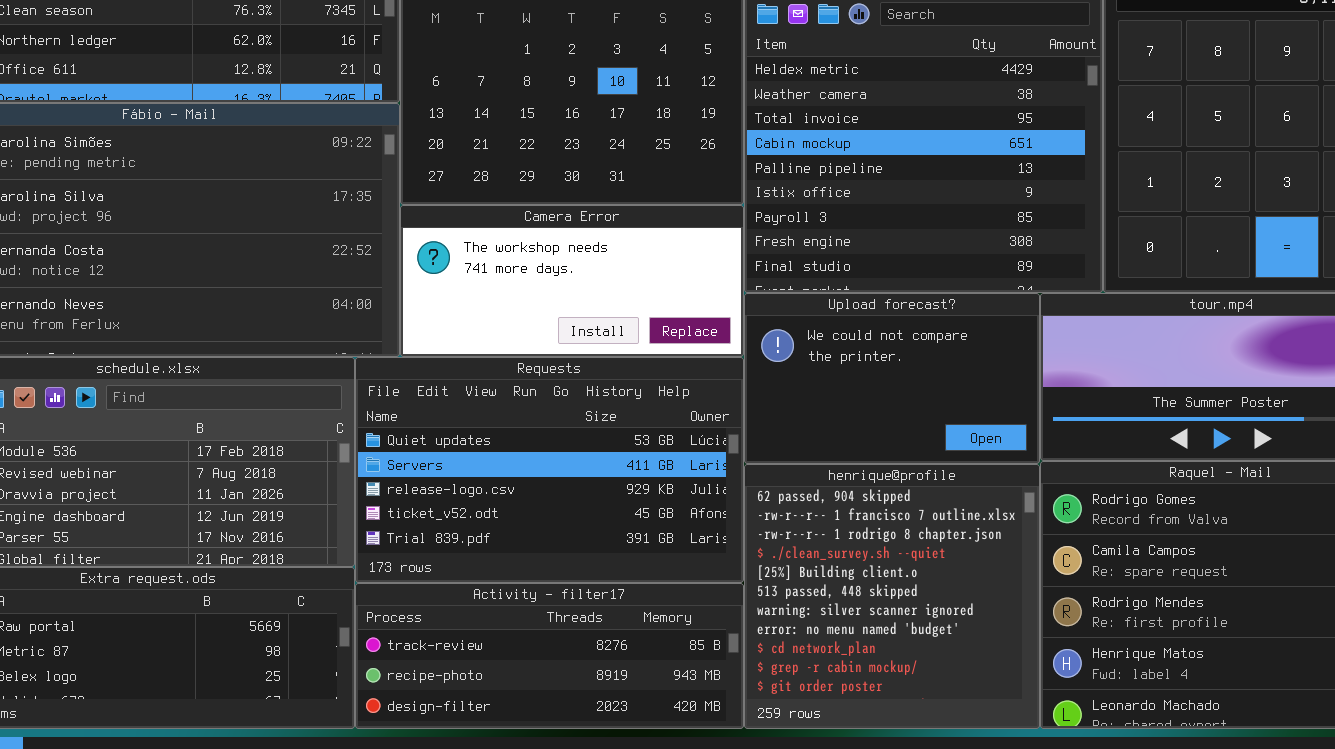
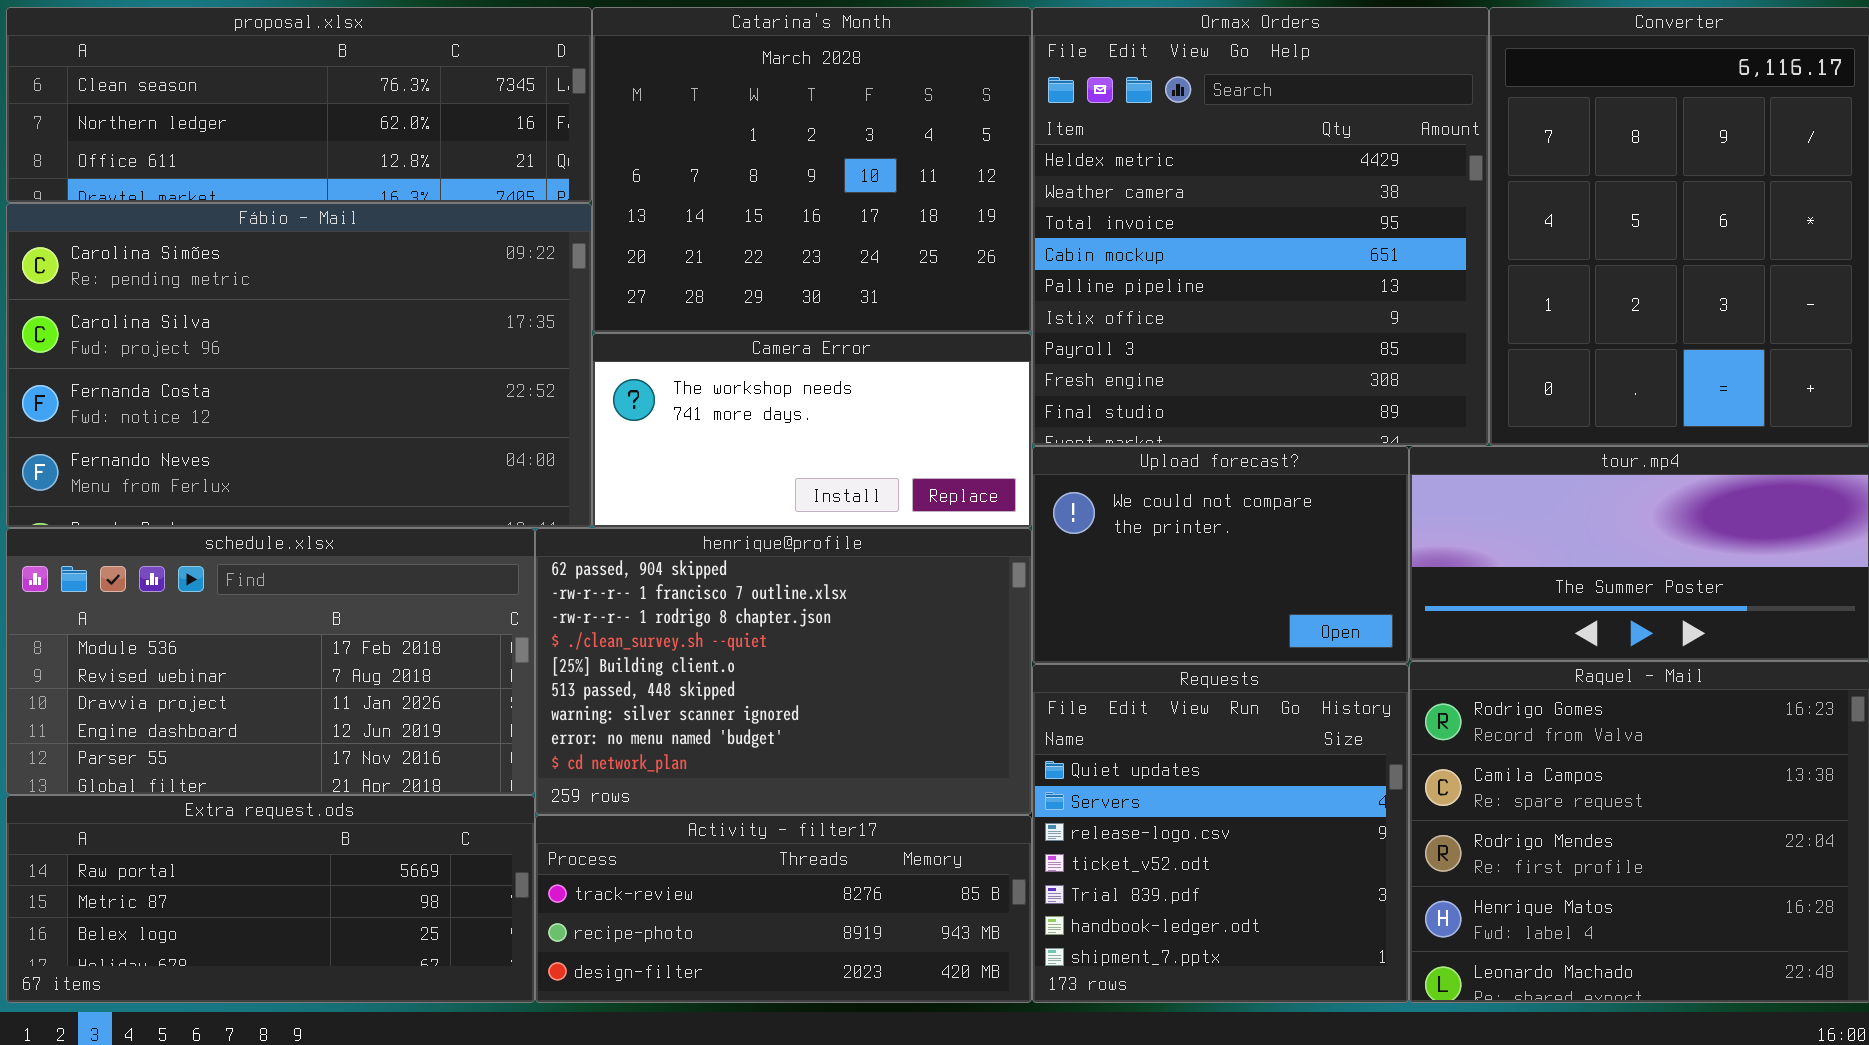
Requests: [355,357,744,583] -> [1032,664,1409,1003], moved, resized
henrique@profile: [744,464,1040,729] -> [535,528,1032,815], moved, resized

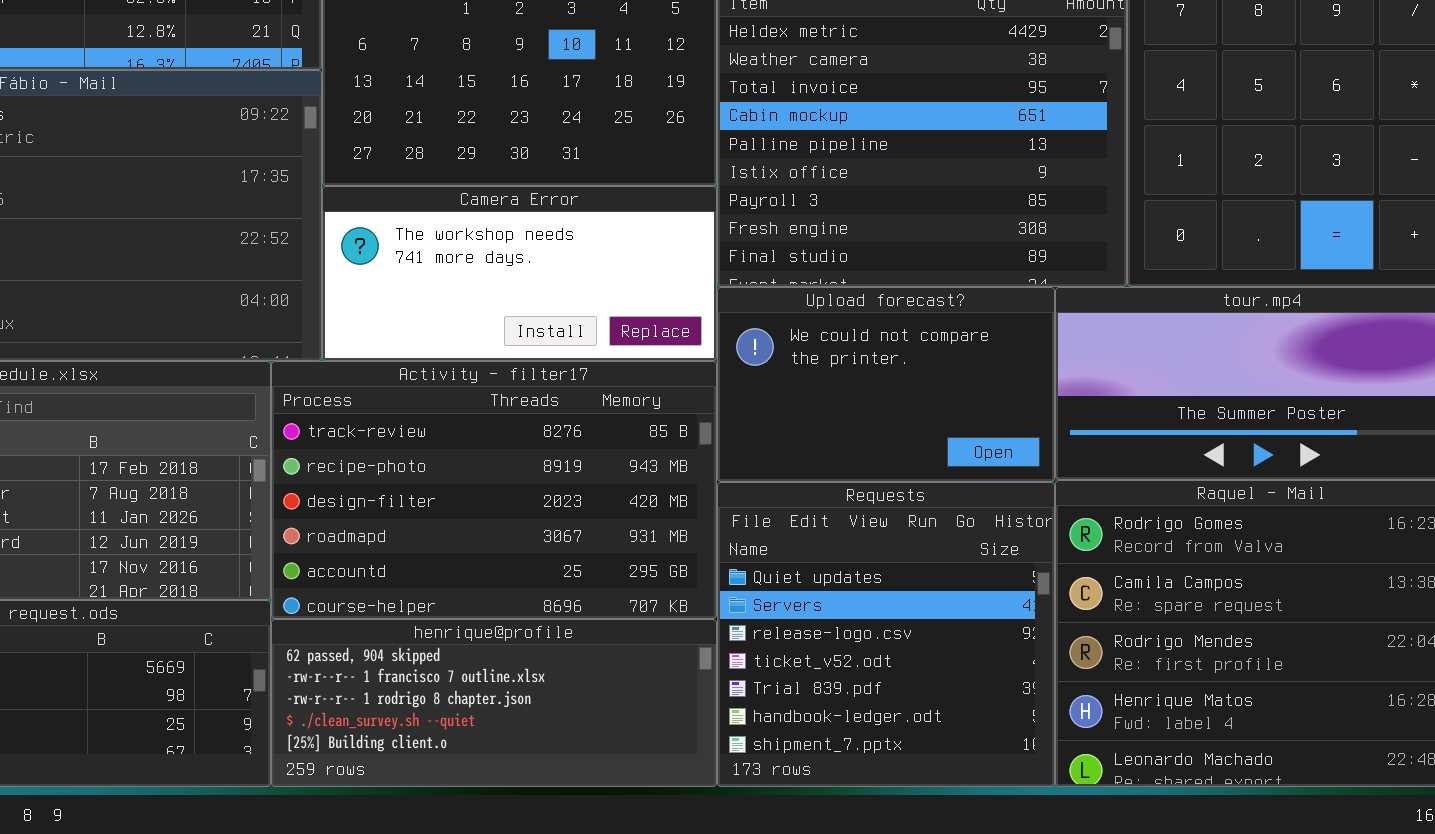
henrique@profile: [535,528,1032,815] -> [271,619,717,787], moved, resized
Activity - filter17: [535,815,1032,1003] -> [271,361,717,619], moved, resized

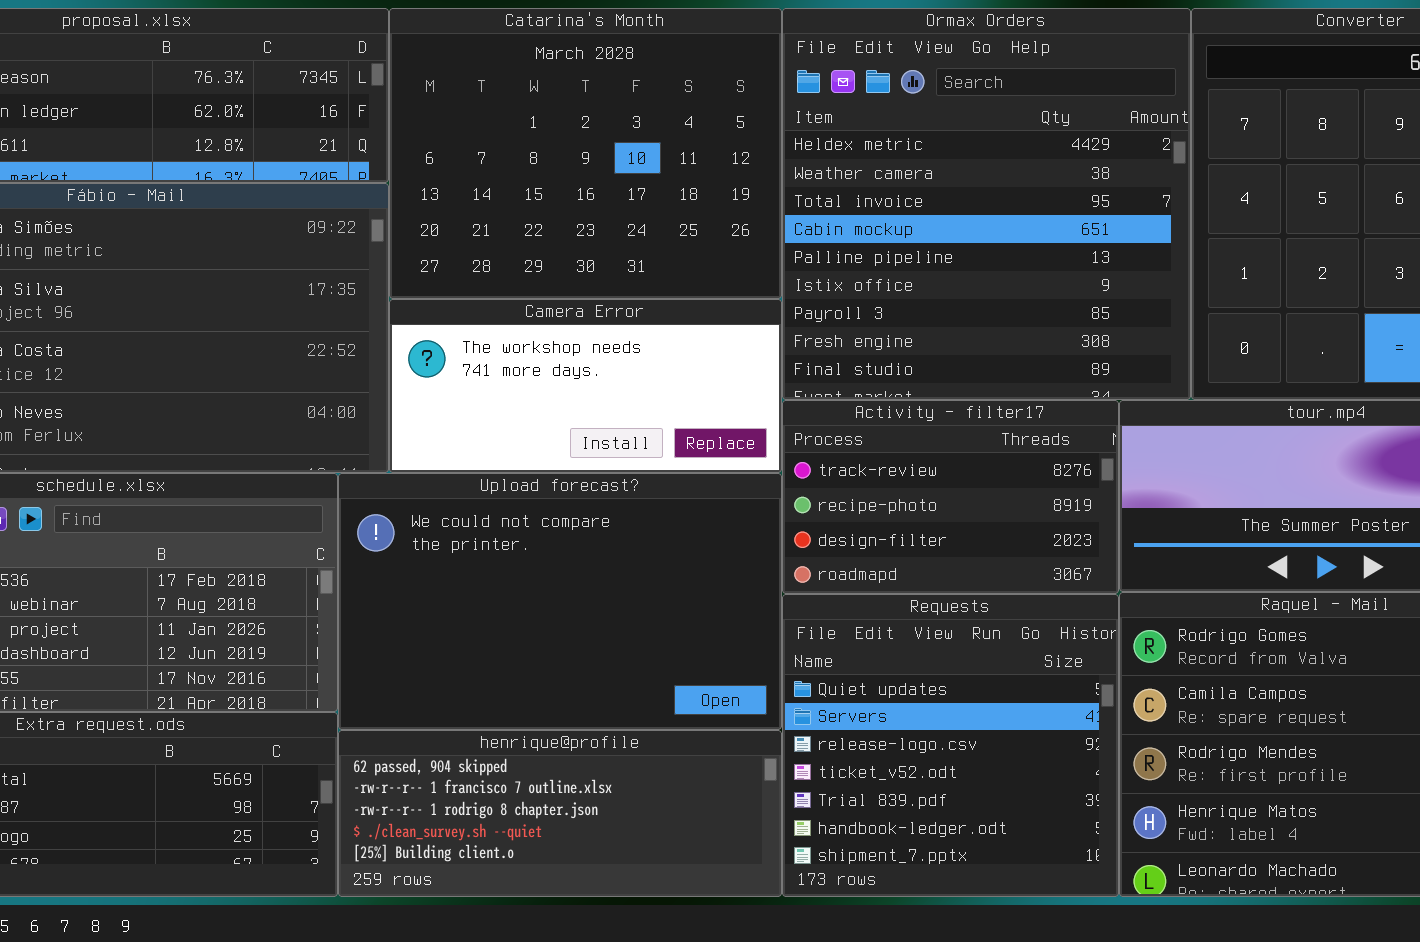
Upload forecast?: [717,287,1055,482] -> [338,473,782,730], moved, resized
Activity - filter17: [271,361,717,619] -> [782,400,1119,594], moved, resized

